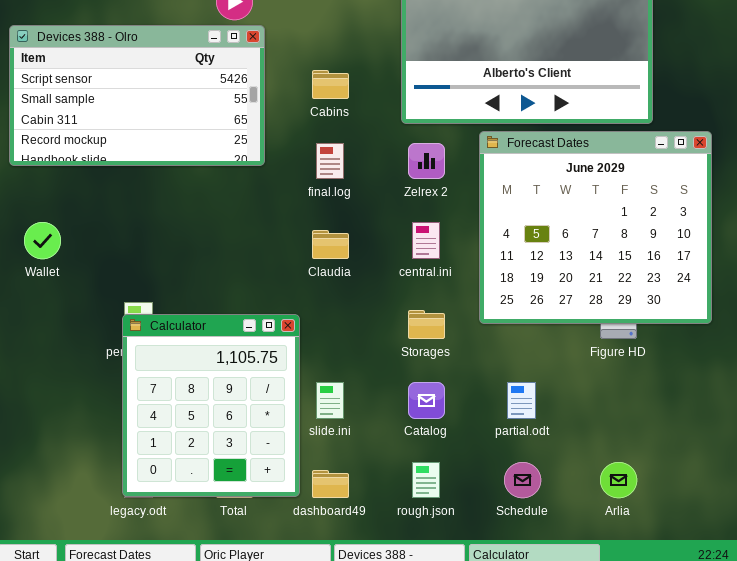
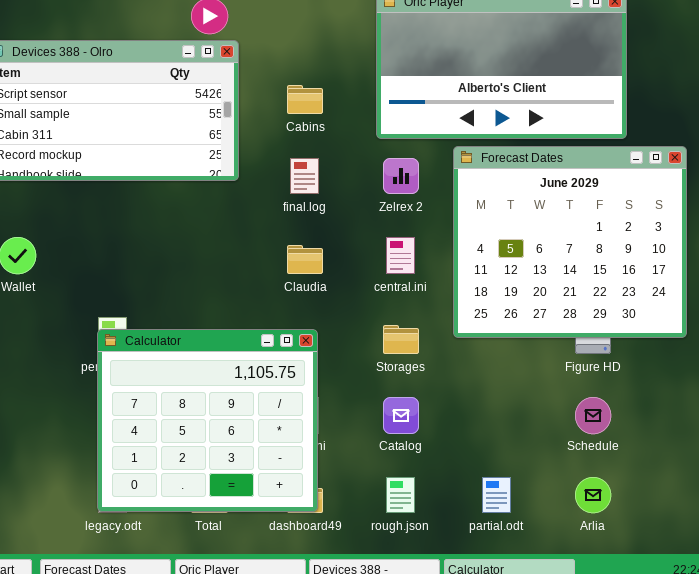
Calculator: [122,314,300,497] -> [97,329,318,512], resized
partial.odt: [507,382,536,419] -> [482,477,511,513], moved
Schedule: [504,462,541,498] -> [575,397,611,434], moved

